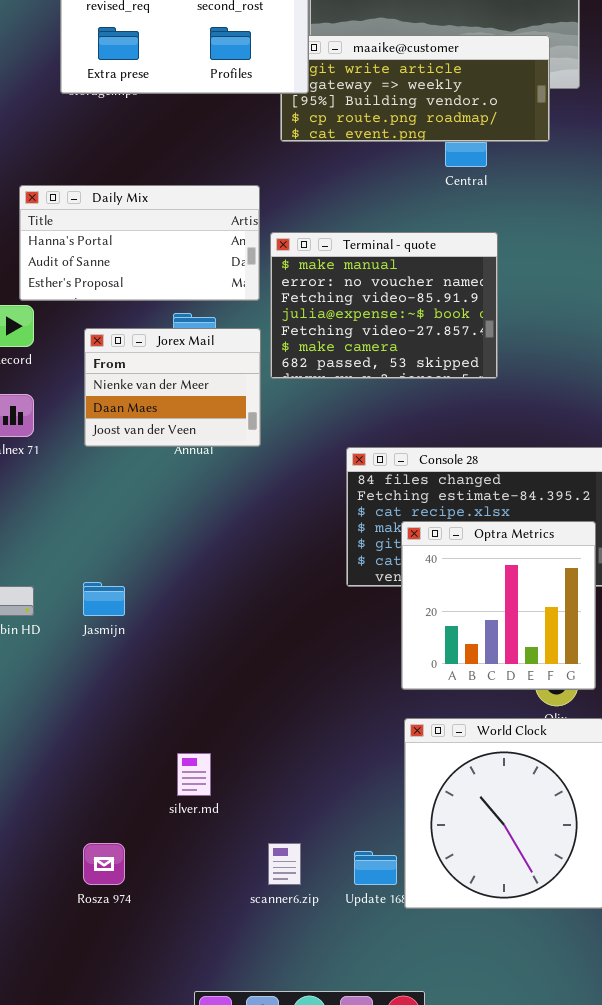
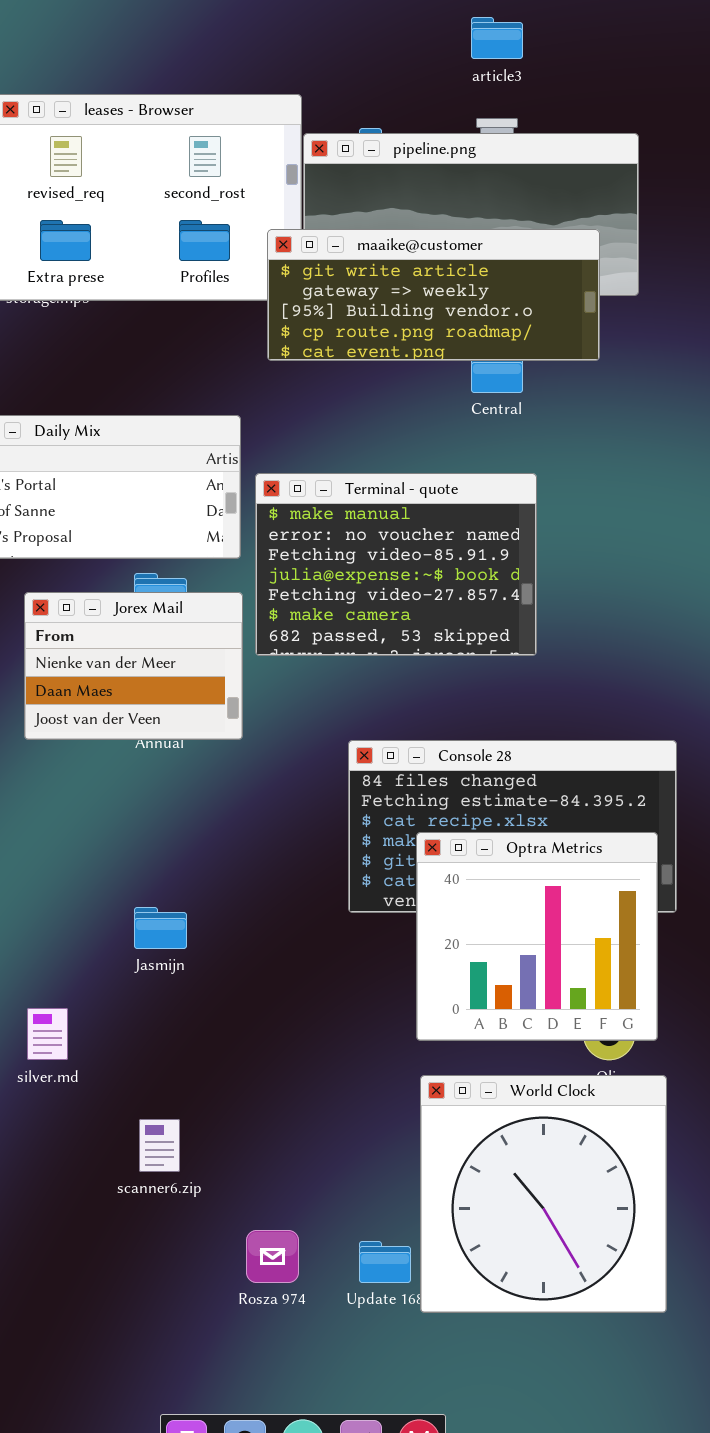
maaike@customer: [280,35,550,142] -> [267,229,600,361], raised
Jasmijn: [83,582,125,616] -> [134,907,187,949], moved
silver.md: [177,753,211,796] -> [27,1008,68,1060], moved
Rosza 974: [83,843,125,885] -> [246,1230,299,1283], moved
scanner6.zip: [268,843,301,885] -> [139,1119,180,1172], moved

